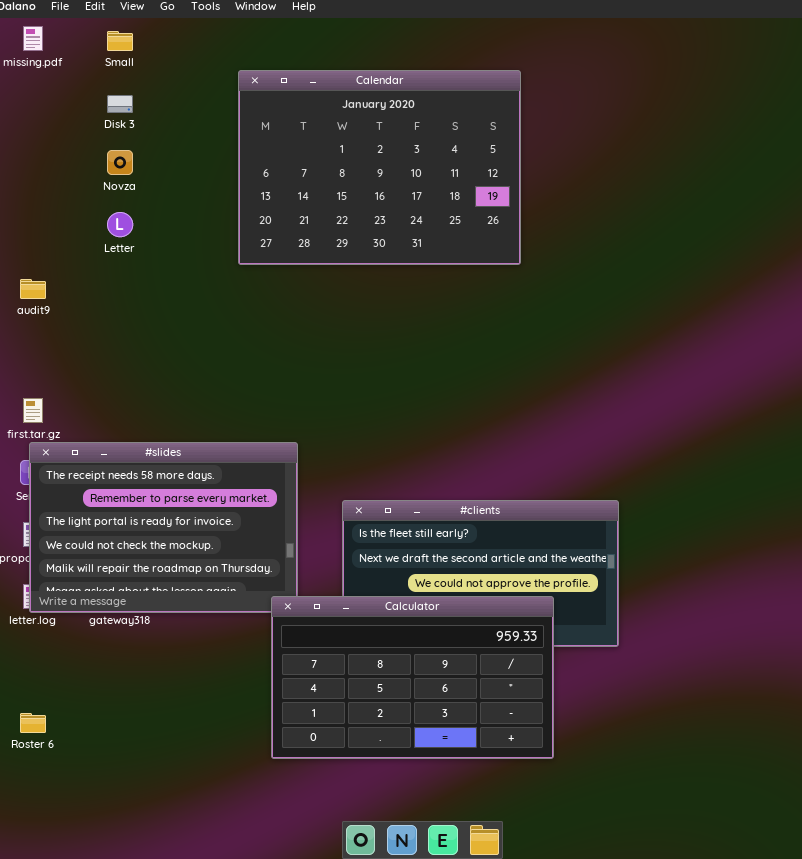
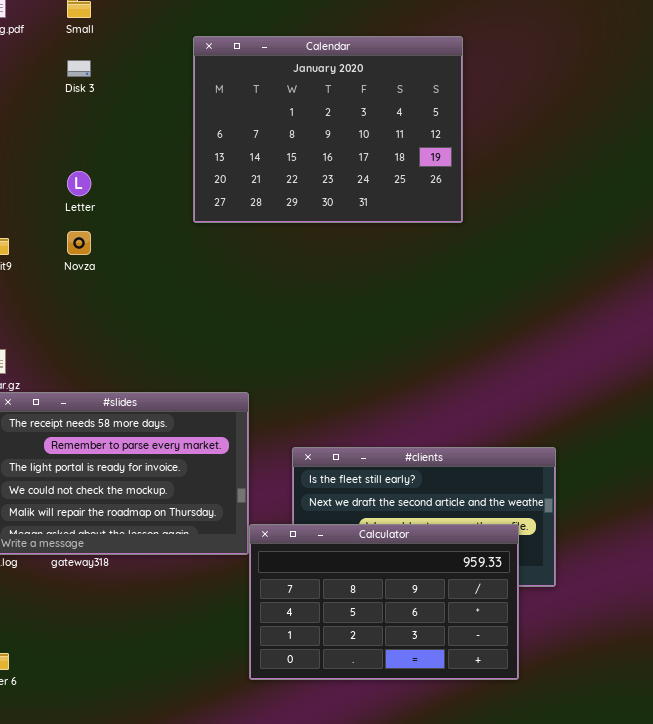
Novza: [107,150,133,175] -> [67,231,91,255], moved
Calculator: [271,596,554,759] -> [249,524,519,680], moved

